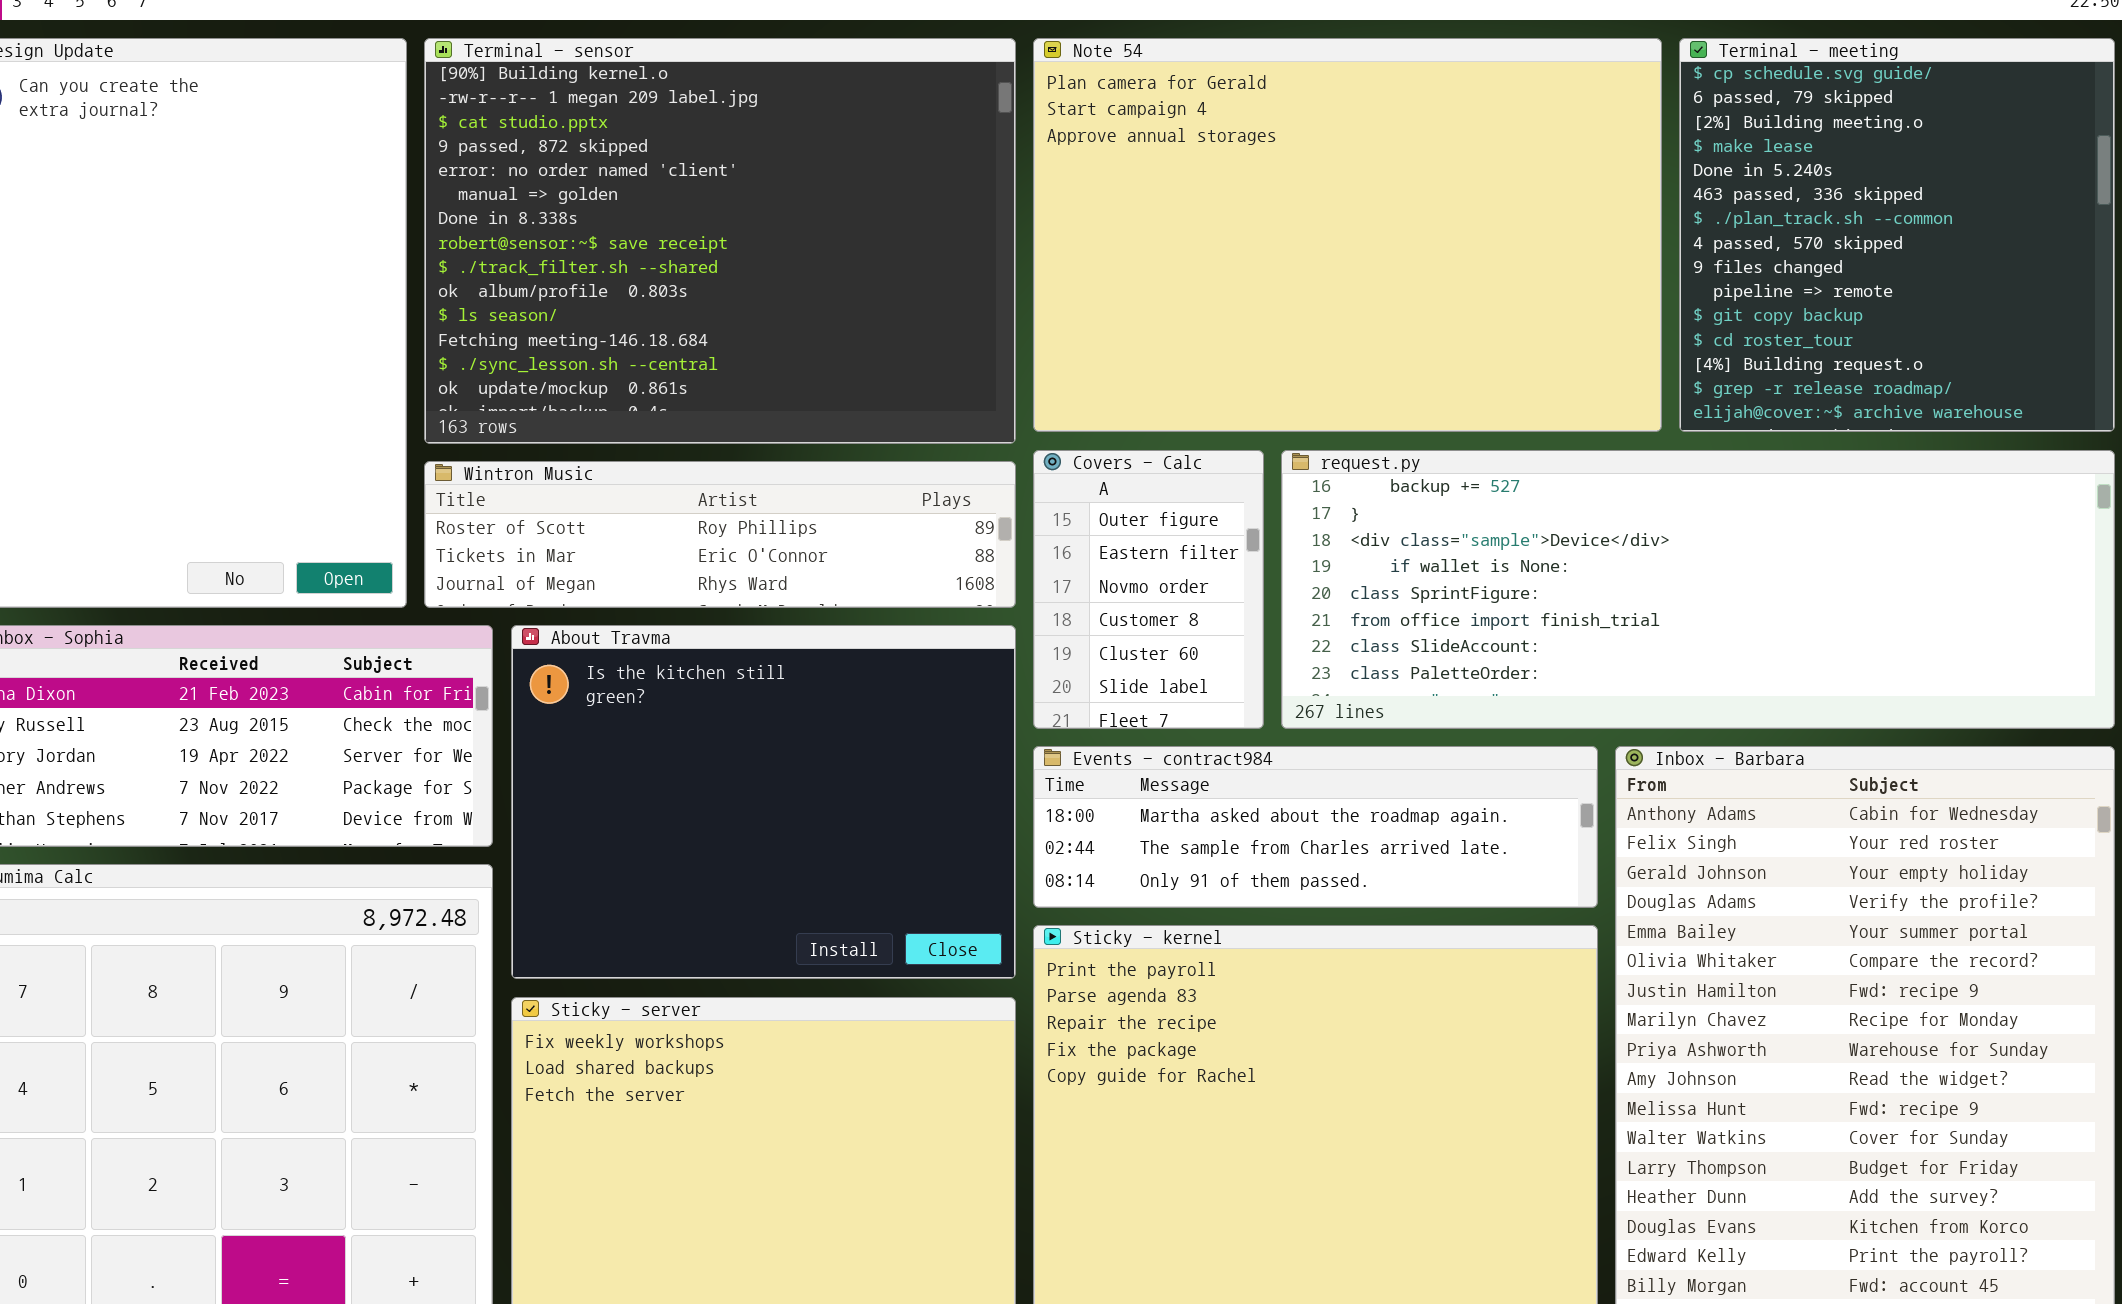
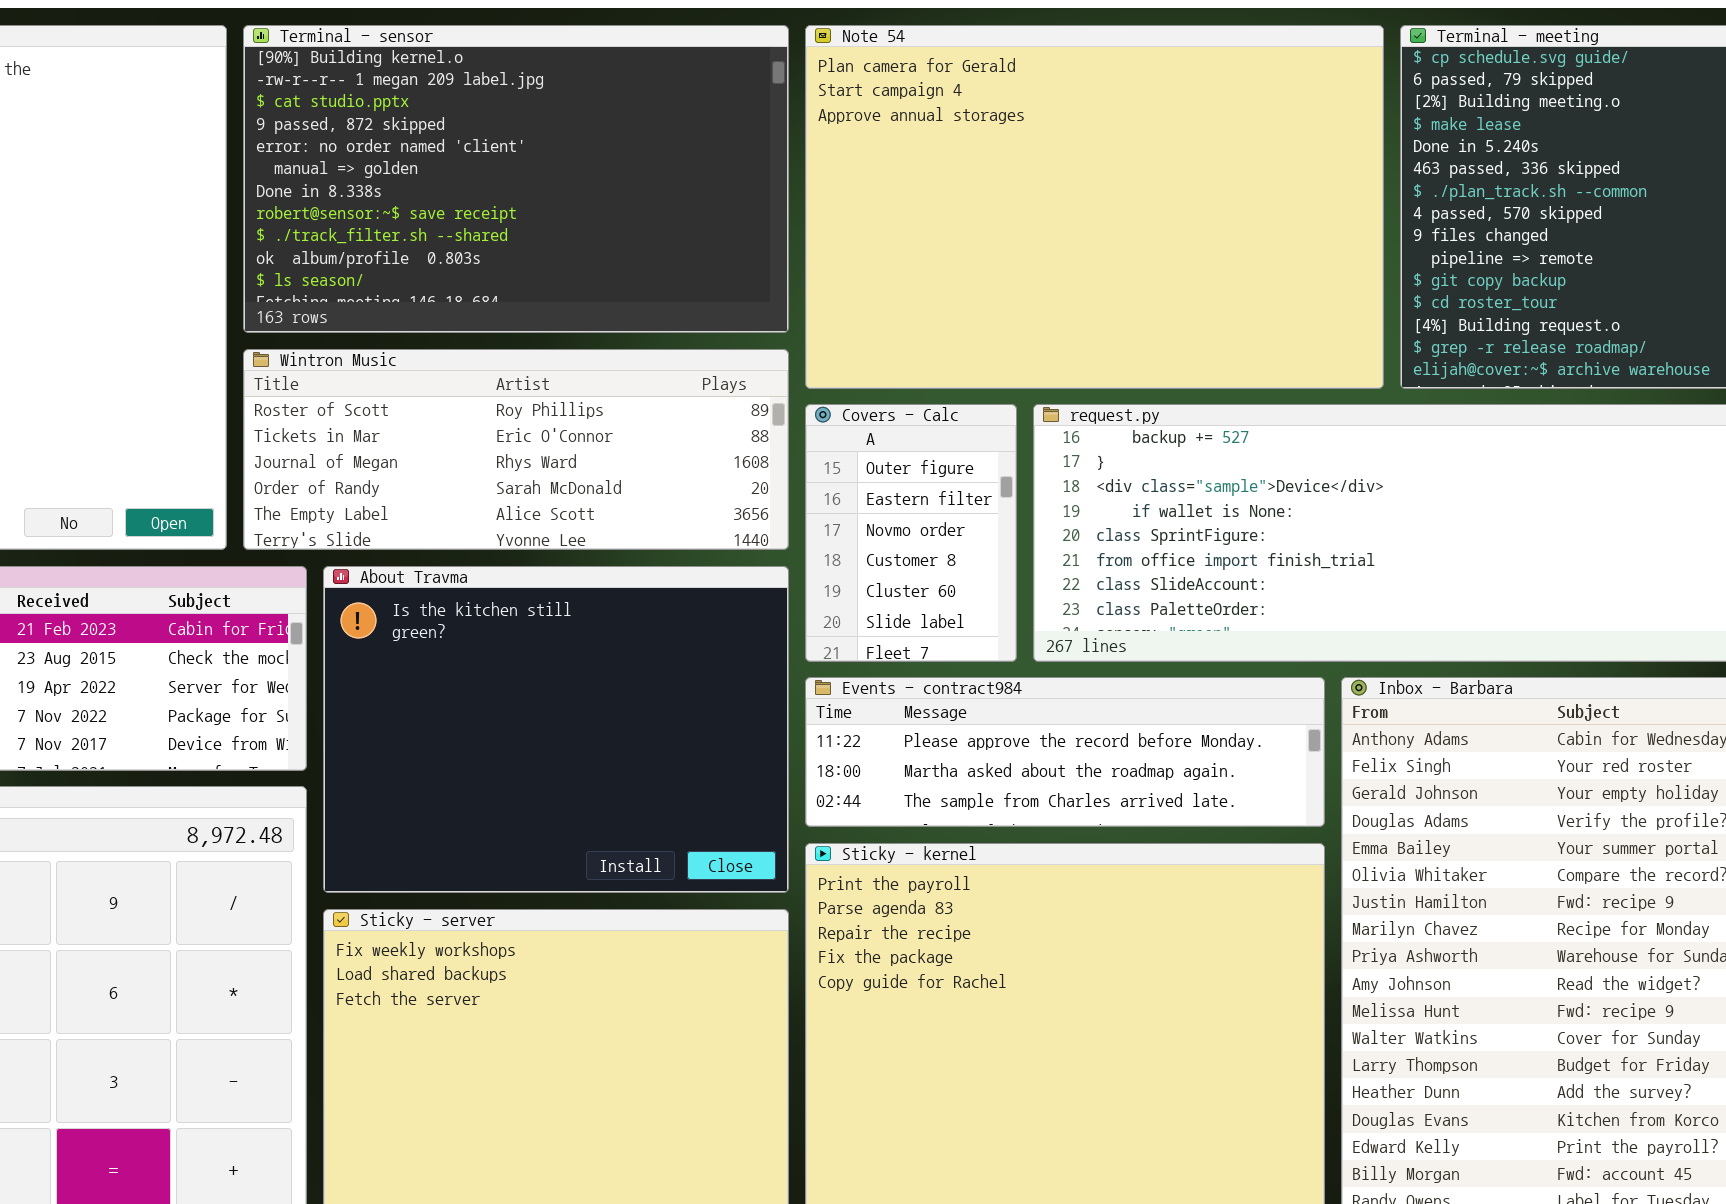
Terminal - sensor: [424,38,1016,444] -> [243,25,789,333], resized
Wintron Music: [424,461,1016,608] -> [243,349,789,550], resized
Events - contract984: [1033,746,1598,908] -> [805,677,1325,827], scrolled up 1 row

